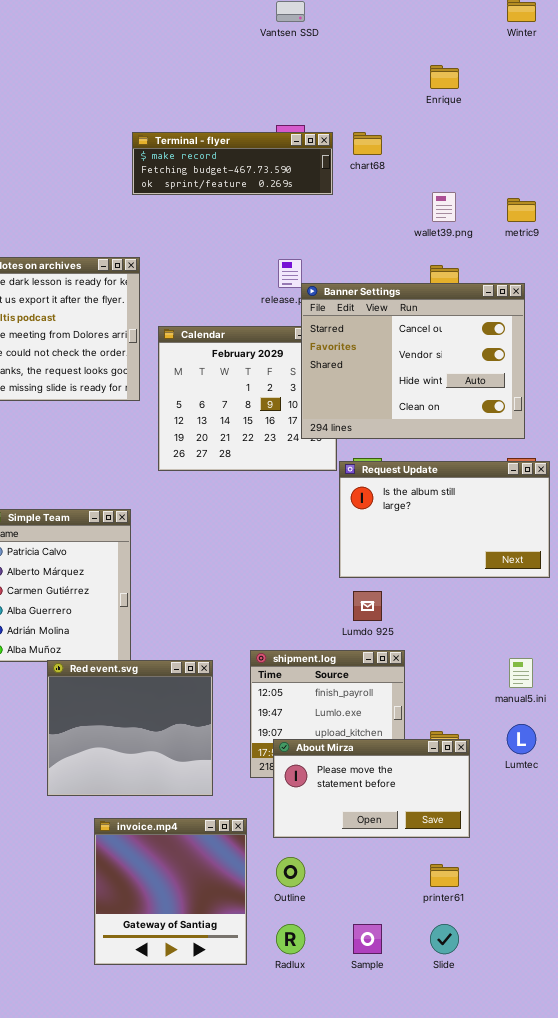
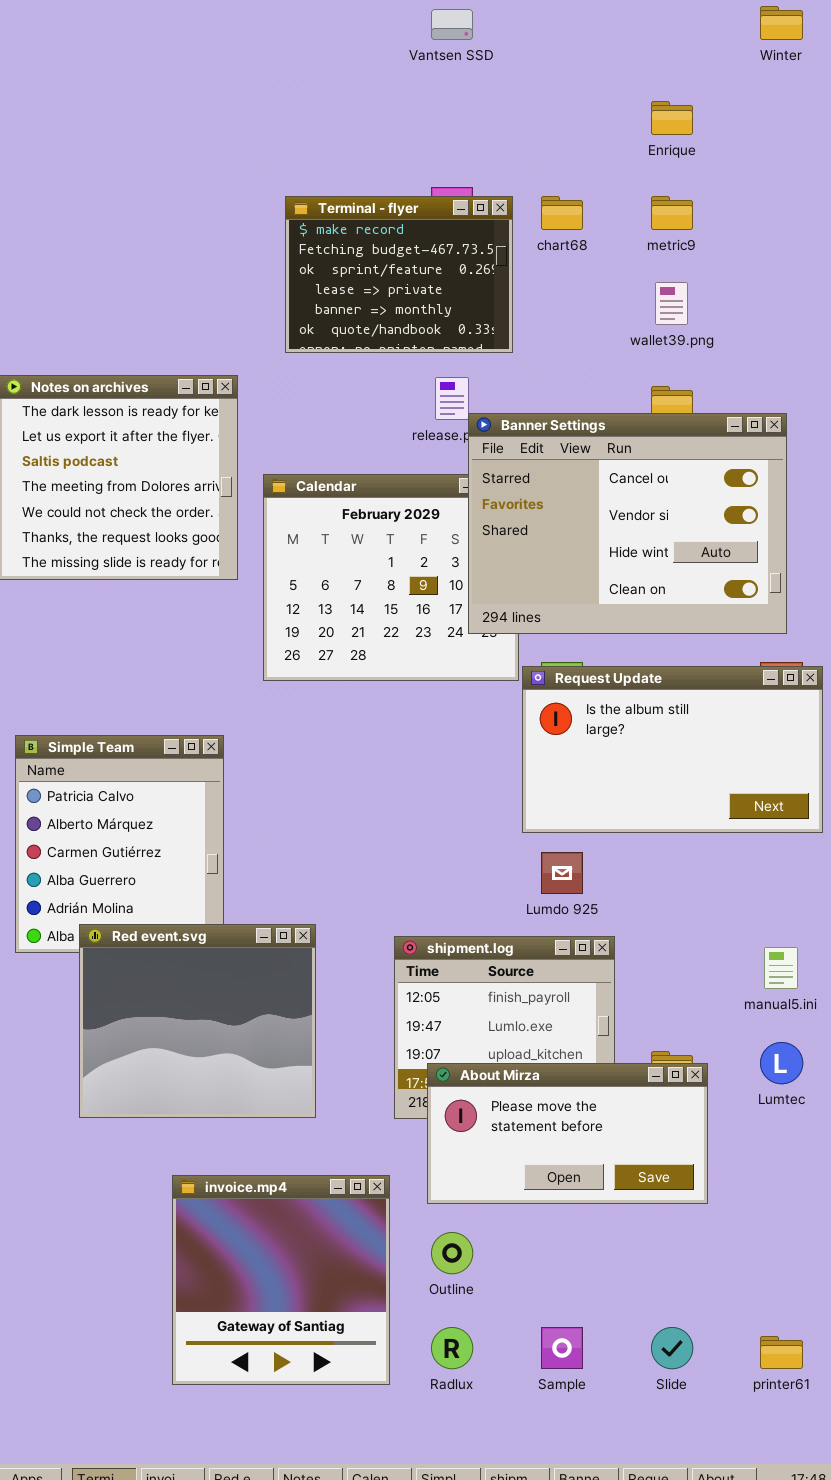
Terminal - flyer: [132,132,333,195] -> [285,196,513,353], resized
metric9: [507,198,536,222] -> [651,196,693,230], moved
Red event.svg: [47,660,213,796] -> [79,924,316,1118], moved
printer61: [430,864,459,887] -> [760,1336,803,1369], moved

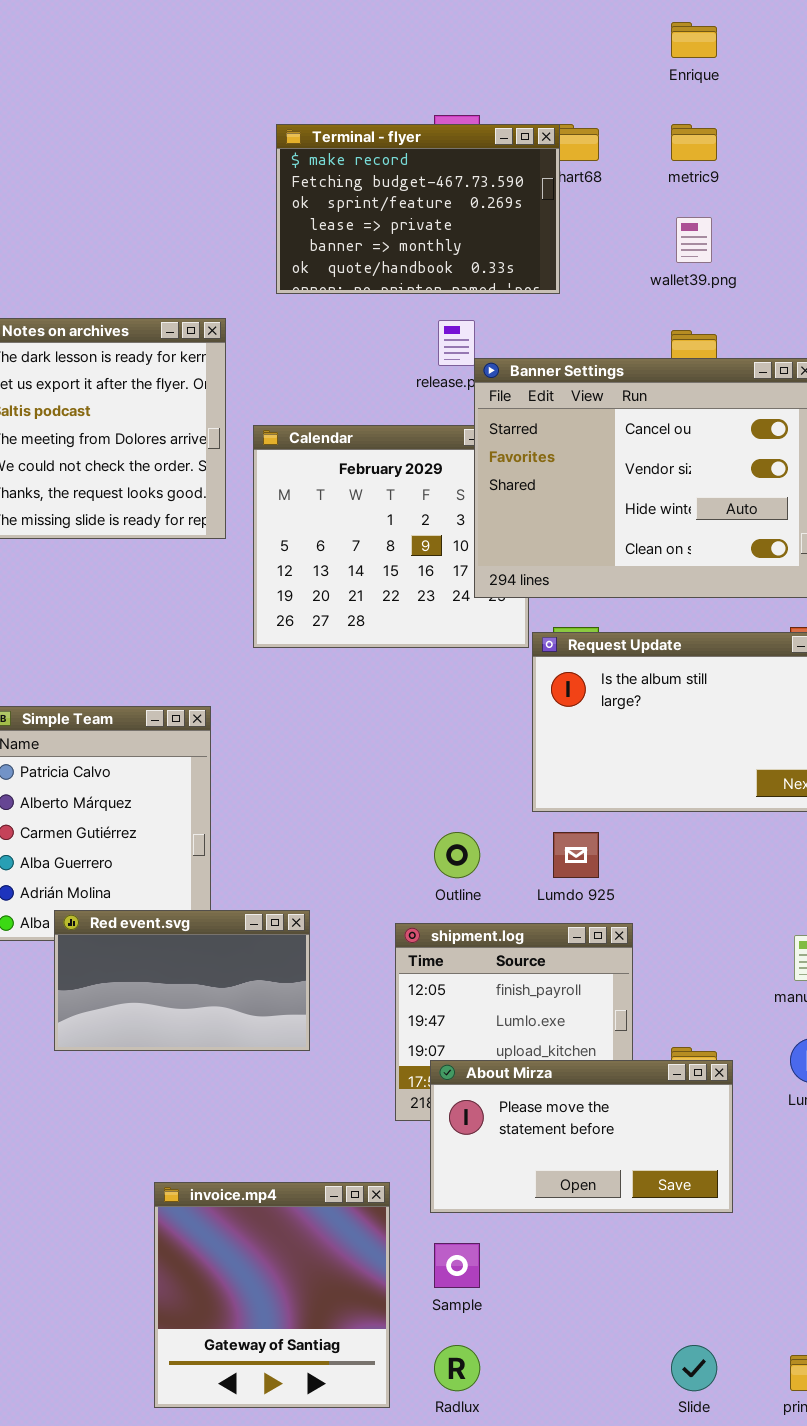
Terminal - flyer: [285,196,513,353] -> [276,124,560,294], resized
Red event.svg: [79,924,316,1118] -> [54,910,310,1051], resized
Outline: [431,1232,473,1274] -> [434,832,480,878], moved
Sample: [541,1327,583,1369] -> [434,1243,480,1288], moved

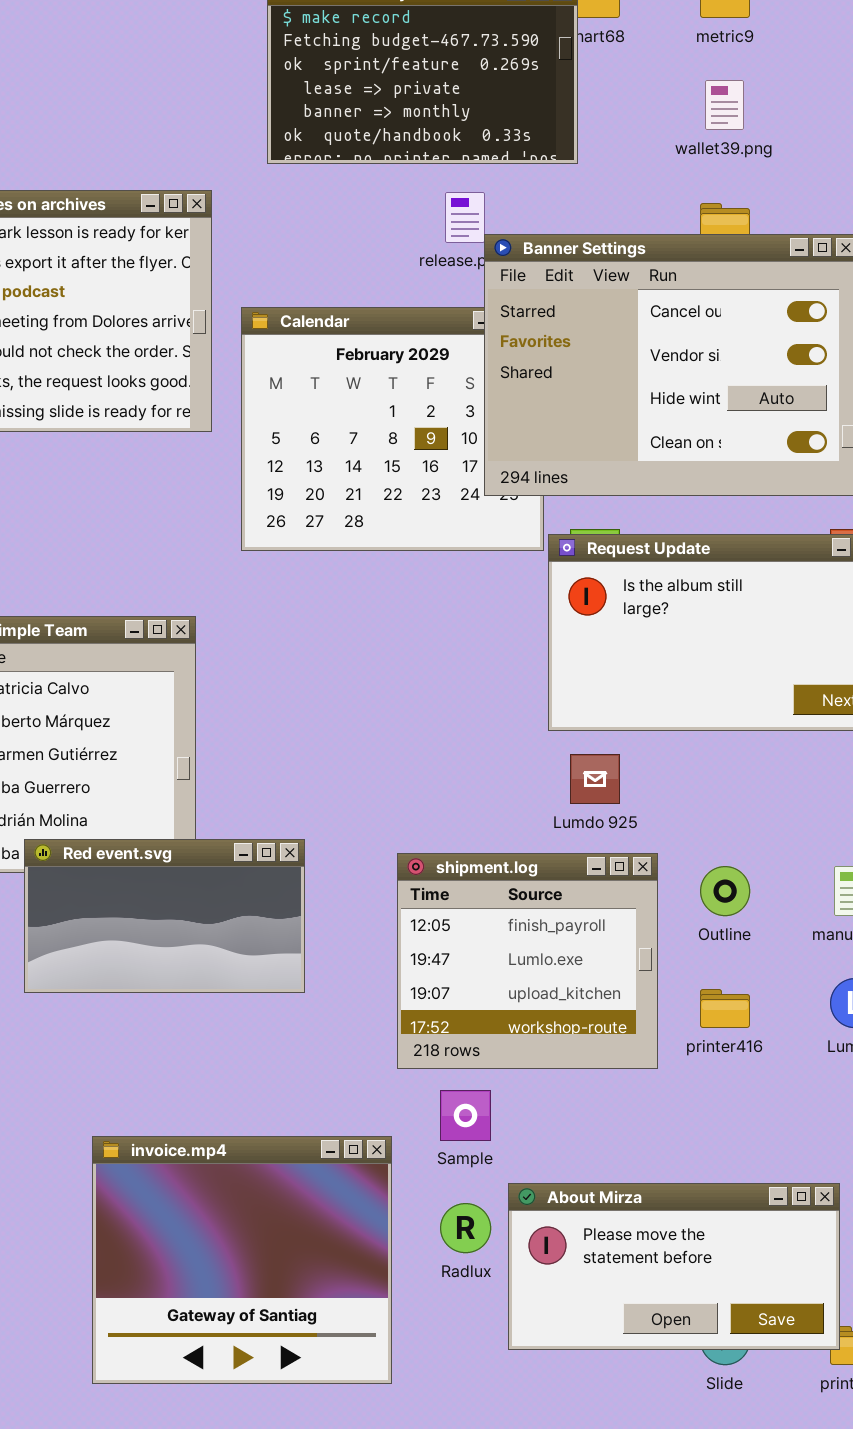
Outline: [434,832,480,878] -> [700,866,750,916], moved
About Mirza: [430,1060,733,1213] -> [508,1183,840,1350], moved
invoice.mp4: [154,1182,390,1408] -> [92,1136,392,1384], resized
Sample: [434,1243,480,1288] -> [440,1090,491,1141], moved
Radlux: [434,1345,480,1391] -> [440,1203,491,1253], moved

